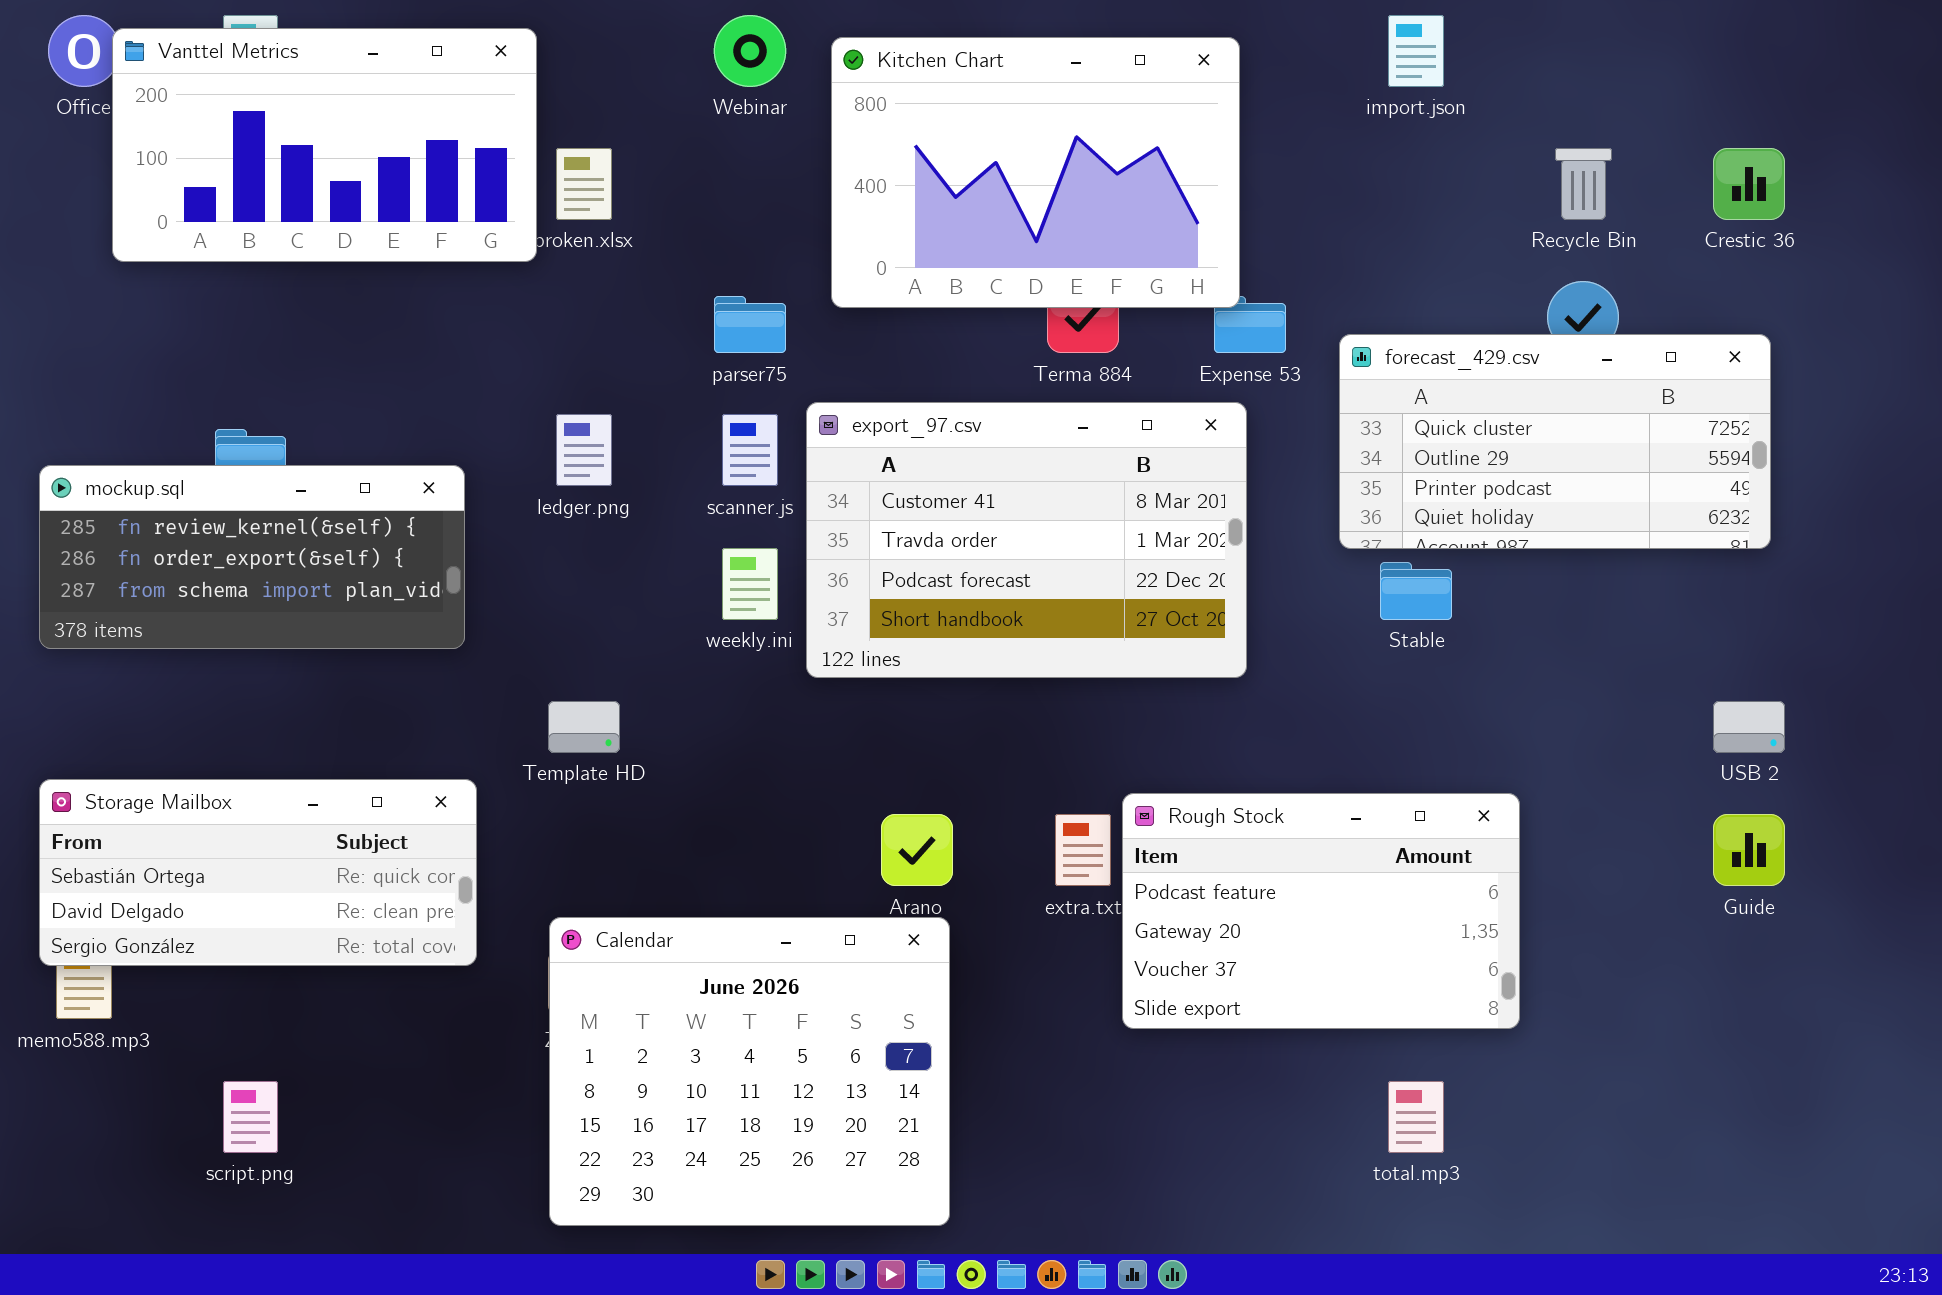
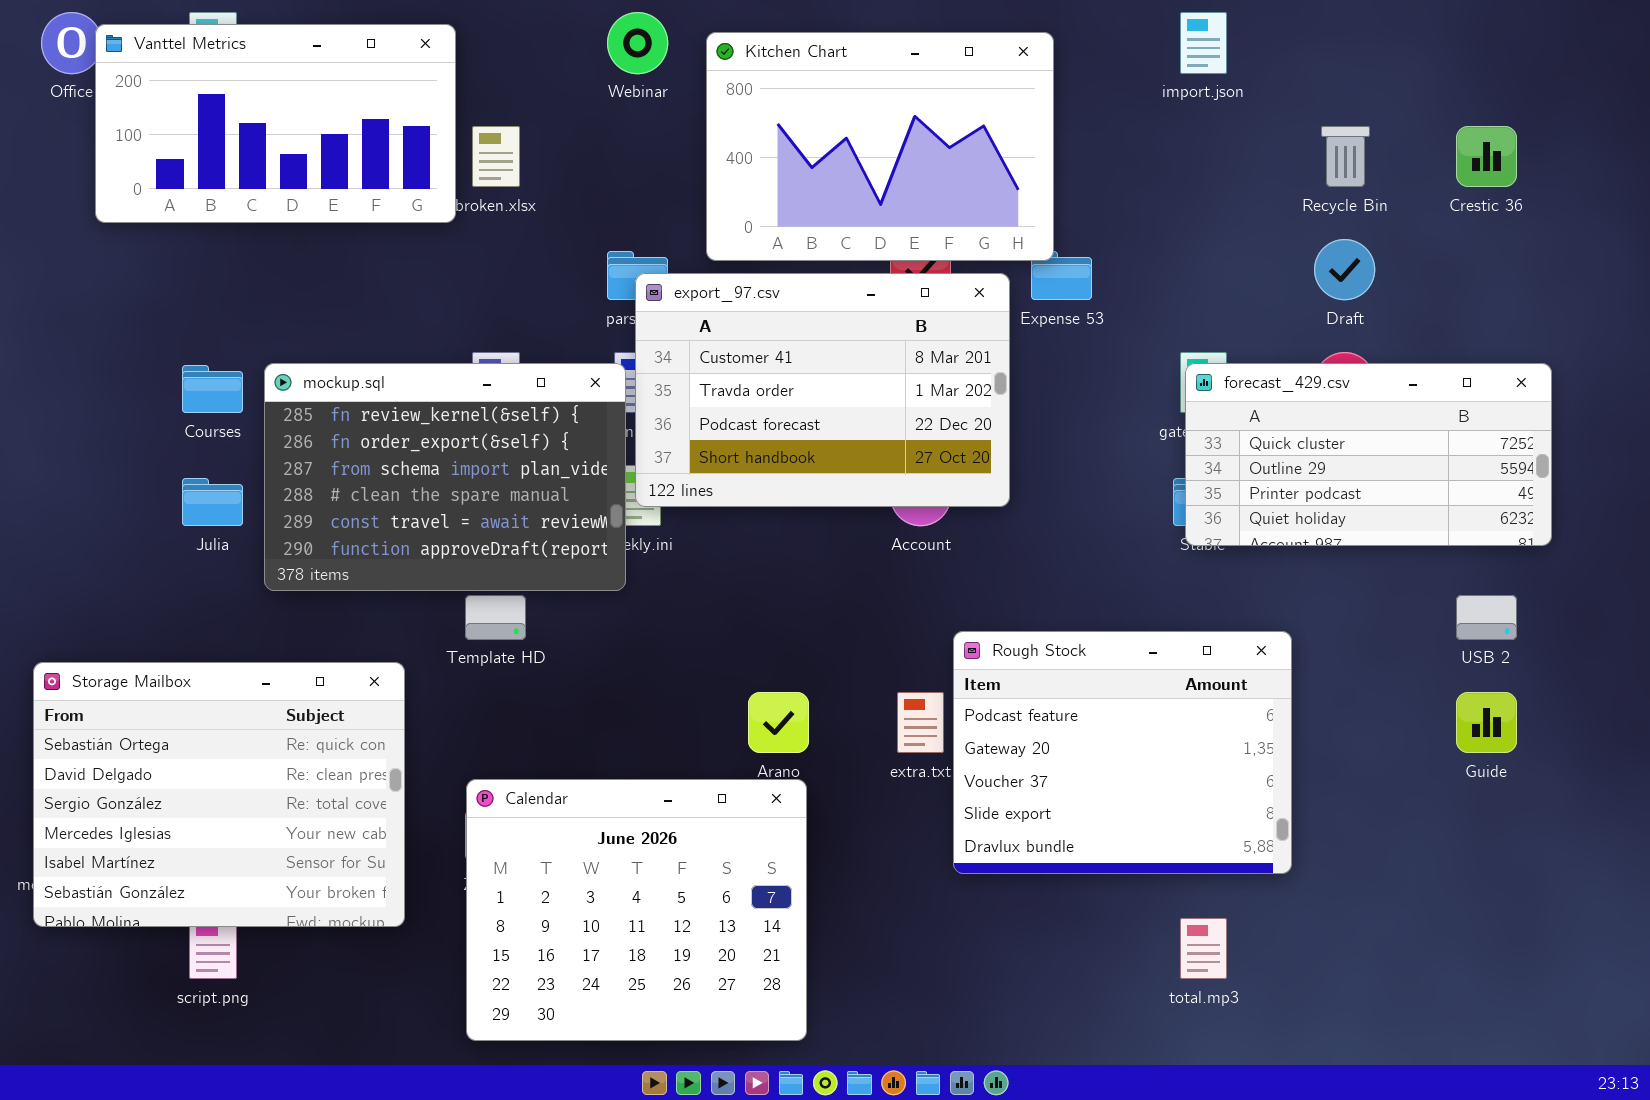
forecast_429.csv: [1339,334,1771,549] -> [1185,363,1552,546], moved
export_97.csv: [806,402,1247,678] -> [635,273,1010,507], moved
mockup.sql: [39,465,465,649] -> [264,363,626,591], moved, resized
Storage Mailbox: [39,779,477,966] -> [33,662,405,927], resized
Rough Stock: [1122,793,1520,1029] -> [953,631,1292,874], resized

